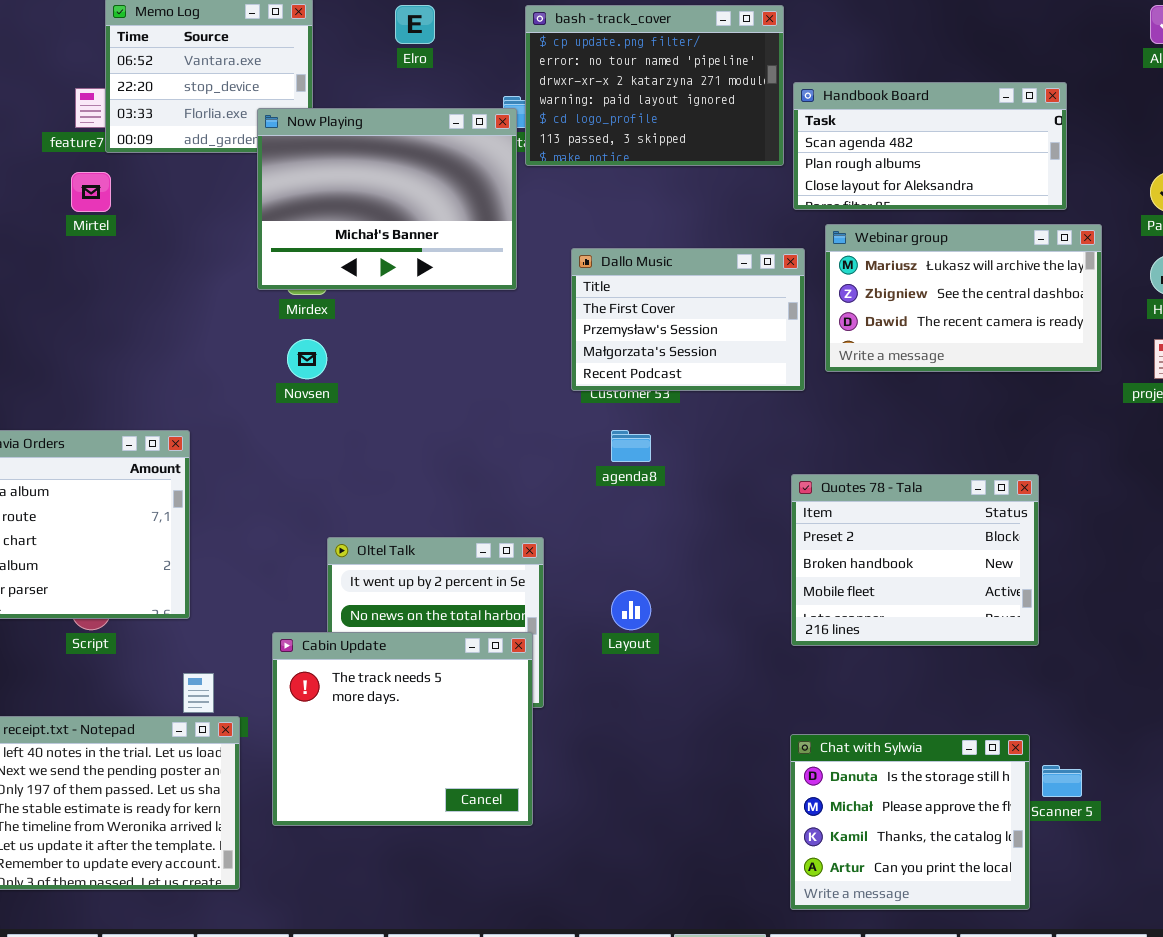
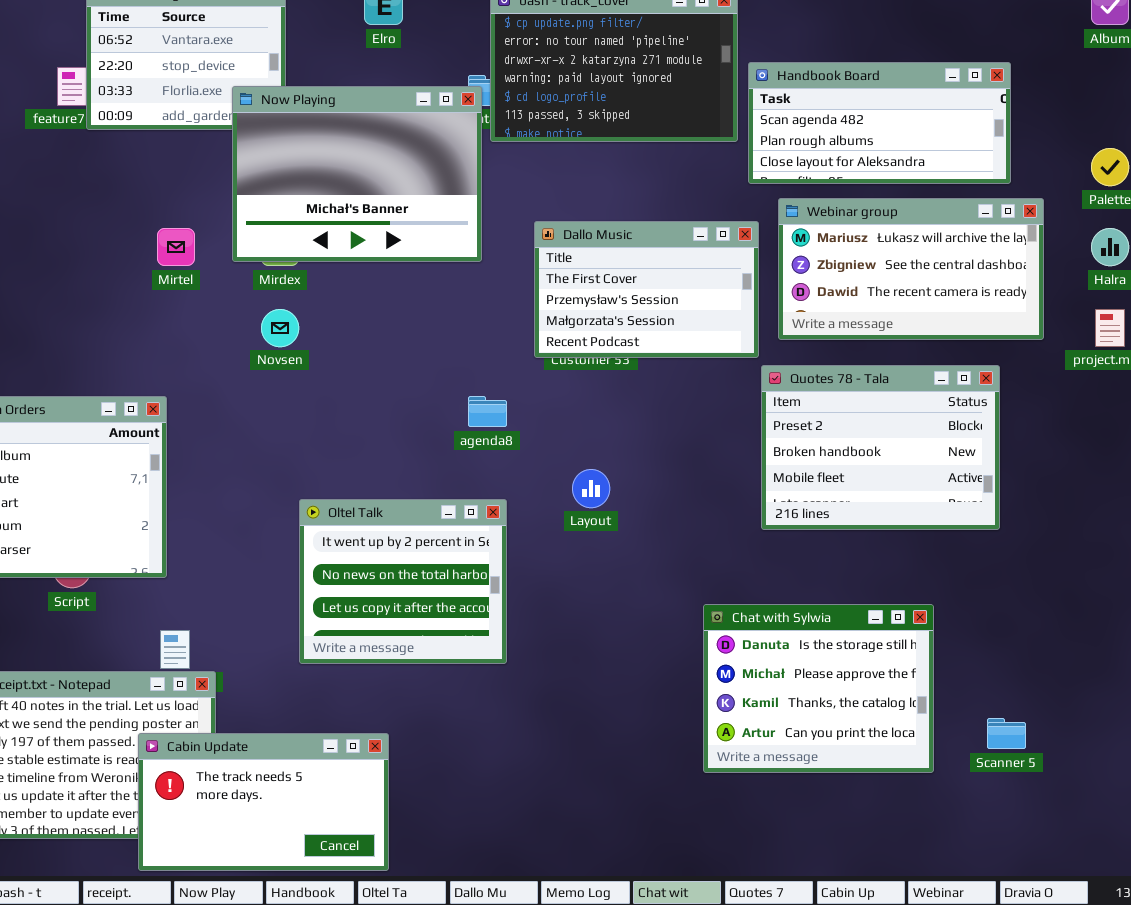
Mirtel: [71,172,111,212] -> [157,228,195,266], moved
agenda8: [611,430,651,462] -> [468,396,507,427], moved
Quotes 78 - Tala: [791,474,1039,646] -> [761,365,1000,530], moved
Layout: [611,590,651,630] -> [572,469,610,508], moved
Cabin Update: [272,632,533,826] -> [138,733,389,871], moved, resized
Chat with Sylwia: [790,734,1030,910] -> [703,604,934,773], moved

